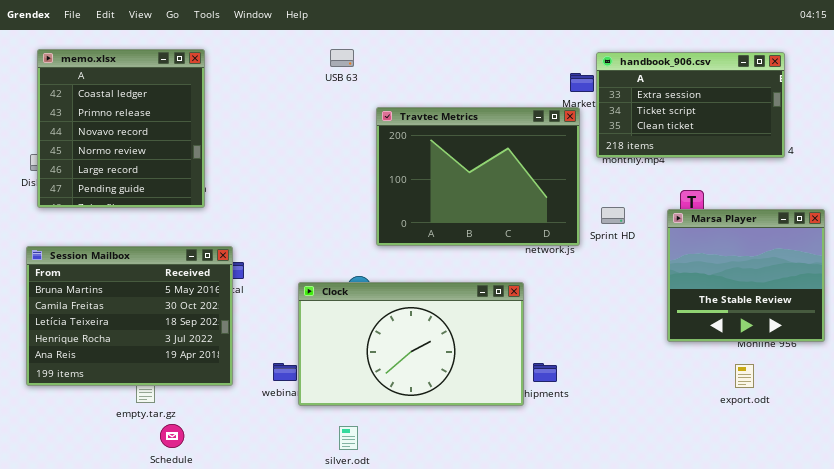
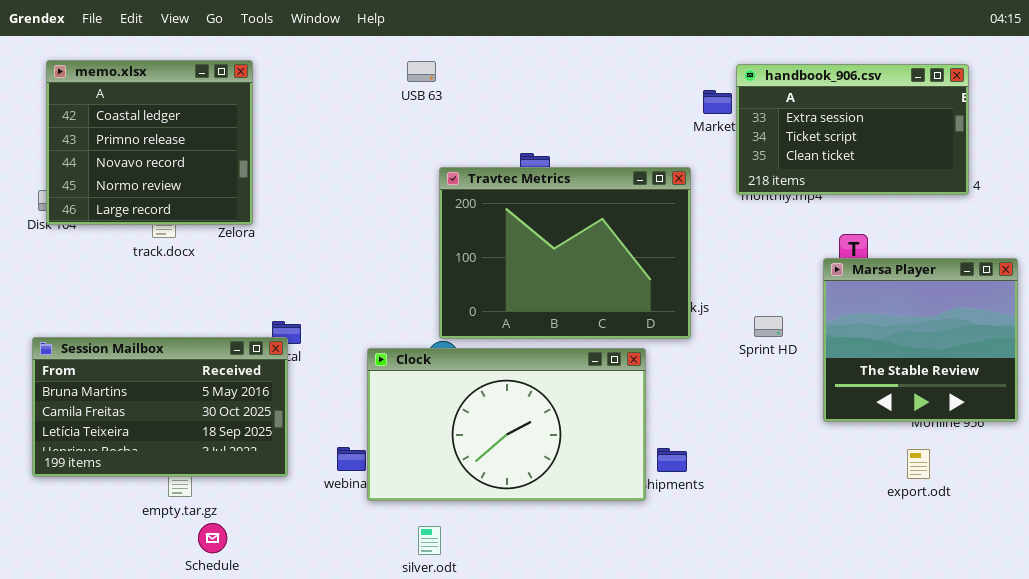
memo.xlsx: [37,49,205,208] -> [46,60,253,225], resized
Travtec Metrics: [376,107,580,246] -> [439,167,691,339], moved
Sprint HD: [601,207,625,224] -> [754,316,783,337], moved
Session Mailbox: [26,246,233,386] -> [32,337,288,477], resized

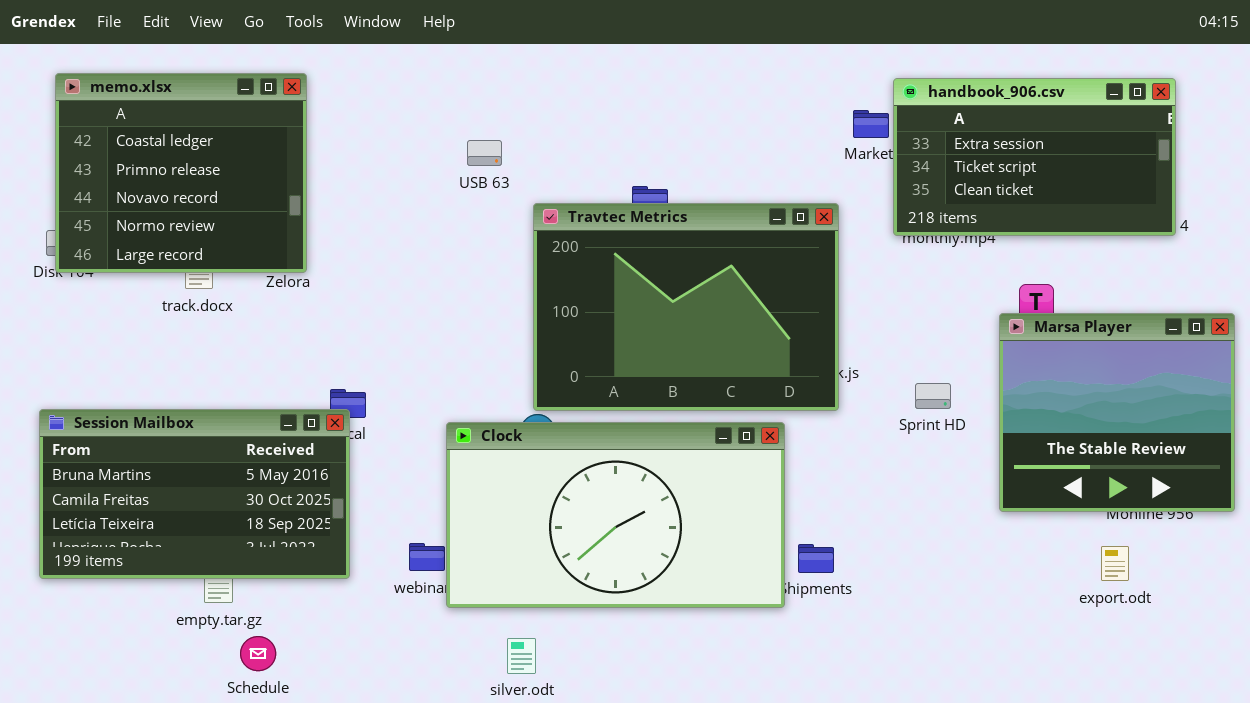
USB 63: [407,61,436,82] -> [467,140,502,166], moved

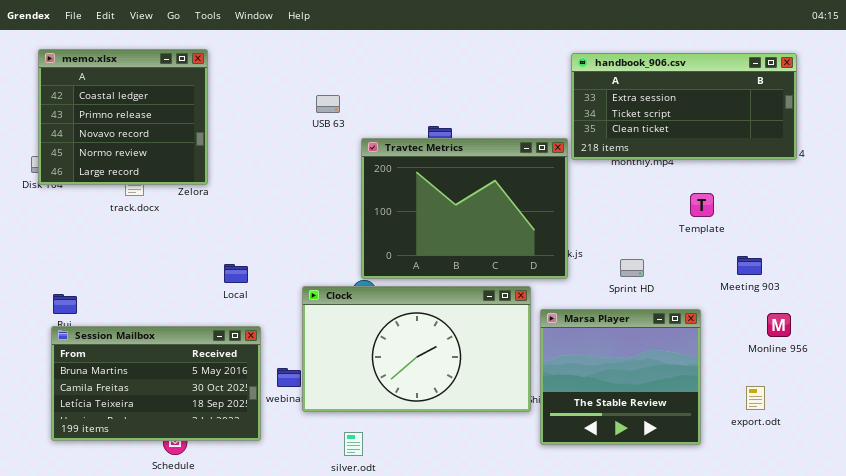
handbook_906.csv: [893,78,1176,236] -> [571,53,797,160], resized
Marsa Player: [999,313,1235,512] -> [540,309,701,445], moved
Session Mailbox: [39,409,350,579] -> [51,326,261,441], moved
export.odt: [1101,546,1129,581] -> [746,386,765,410], moved

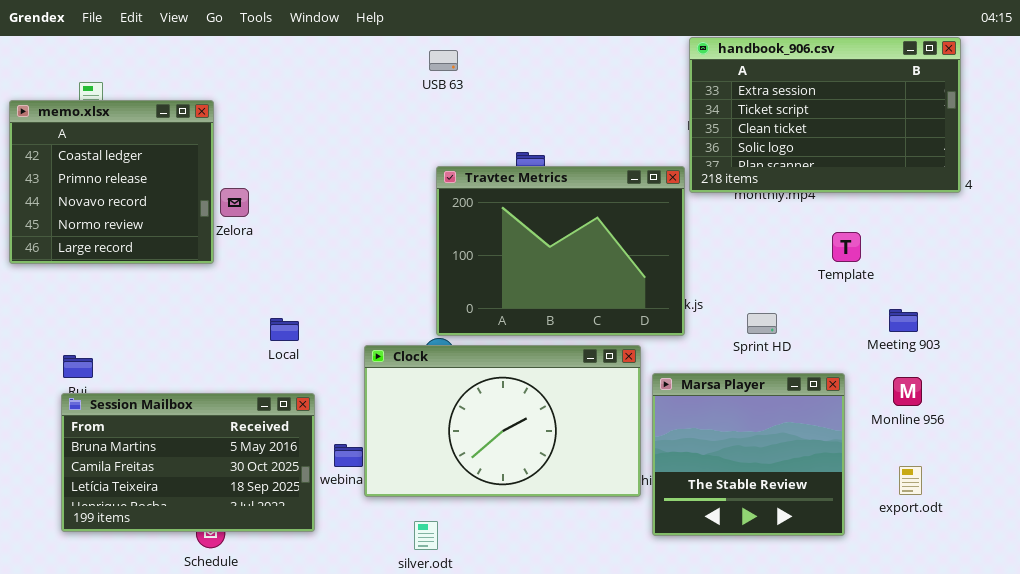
memo.xlsx: [38,49,208,185] -> [9,100,214,264], moved
handbook_906.csv: [571,53,797,160] -> [689,37,961,193], resized
USB 63: [316,95,340,113] -> [429,50,458,71], moved
Monline 956: [767,313,791,337] -> [893,377,922,406], moved

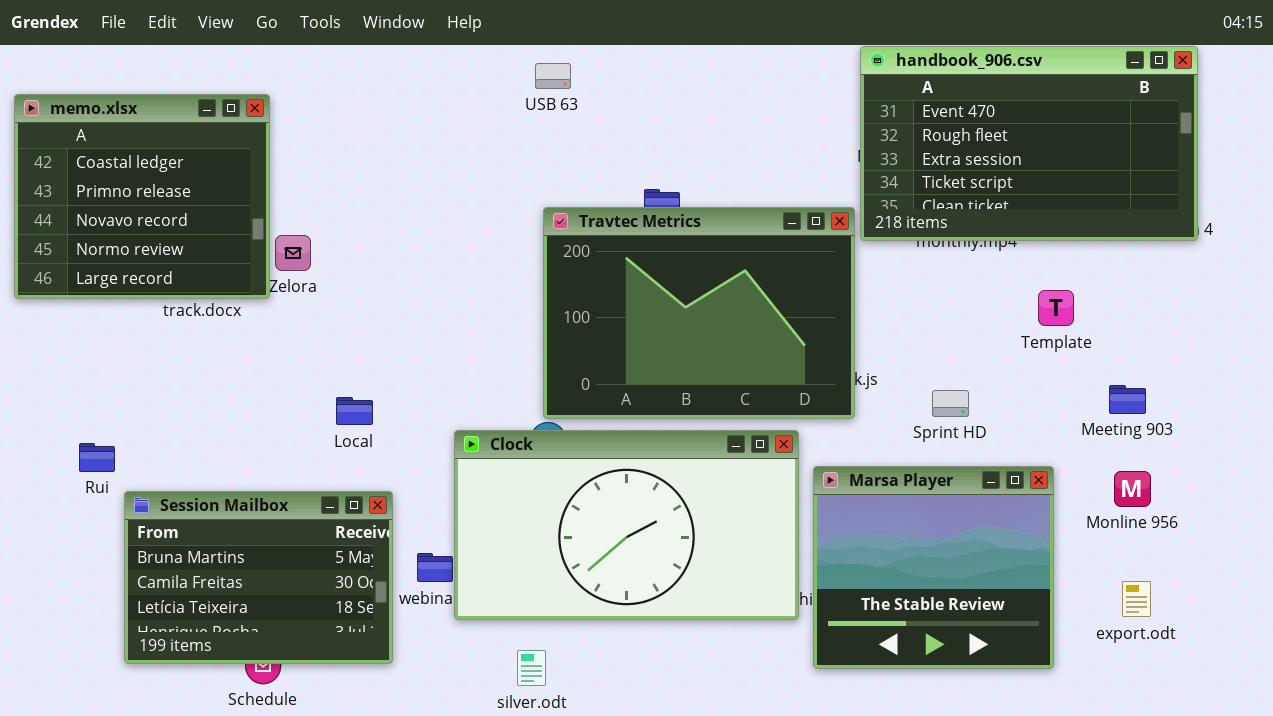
handbook_906.csv: [689,37,961,193] -> [860,46,1198,241], scrolled up 2 rows
memo.xlsx: [9,100,214,264] -> [14,94,270,299], moved
Session Mailbox: [61,393,315,532] -> [124,491,393,664], resized

